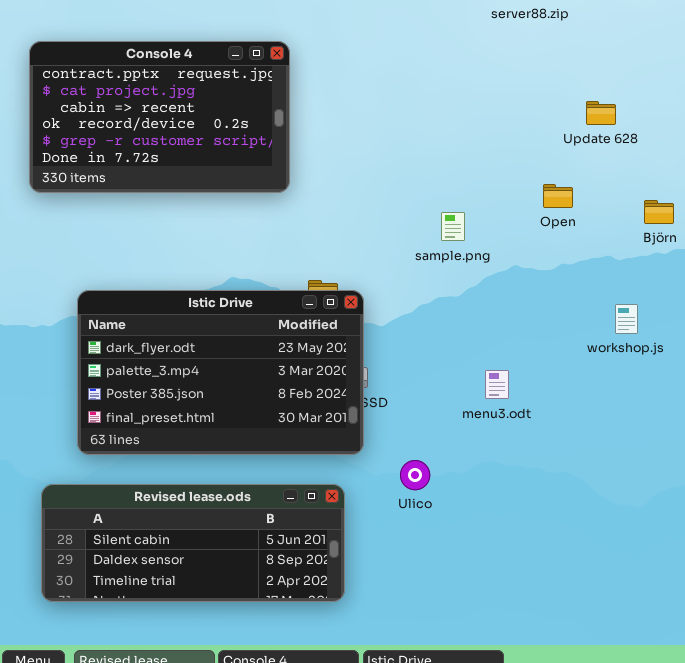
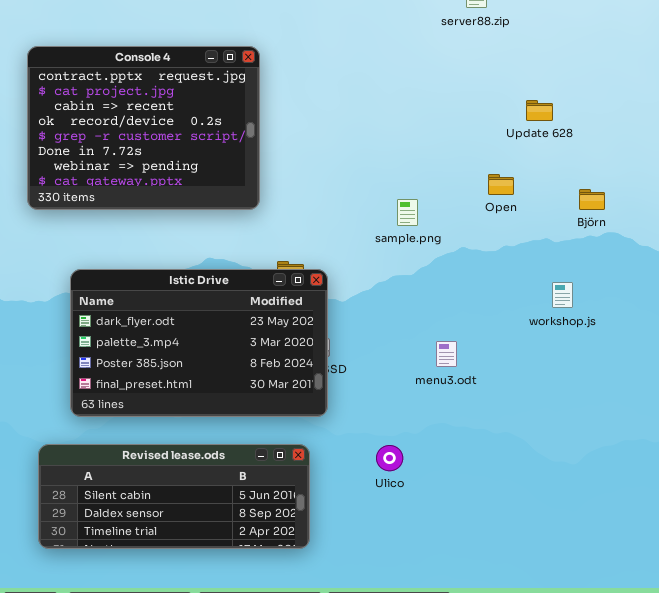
Console 4: [29,41,290,193] -> [27,46,260,210], resized
Ulico: [400,460,430,490] -> [376,445,403,471], moved

